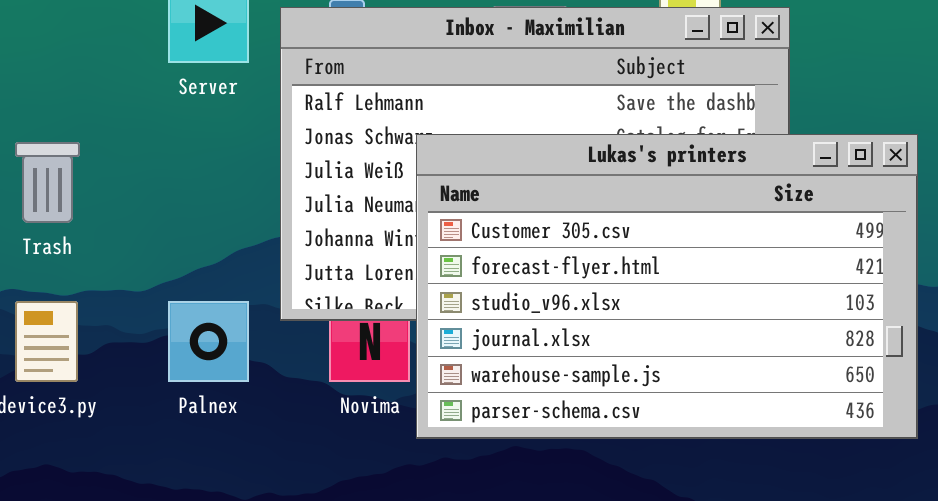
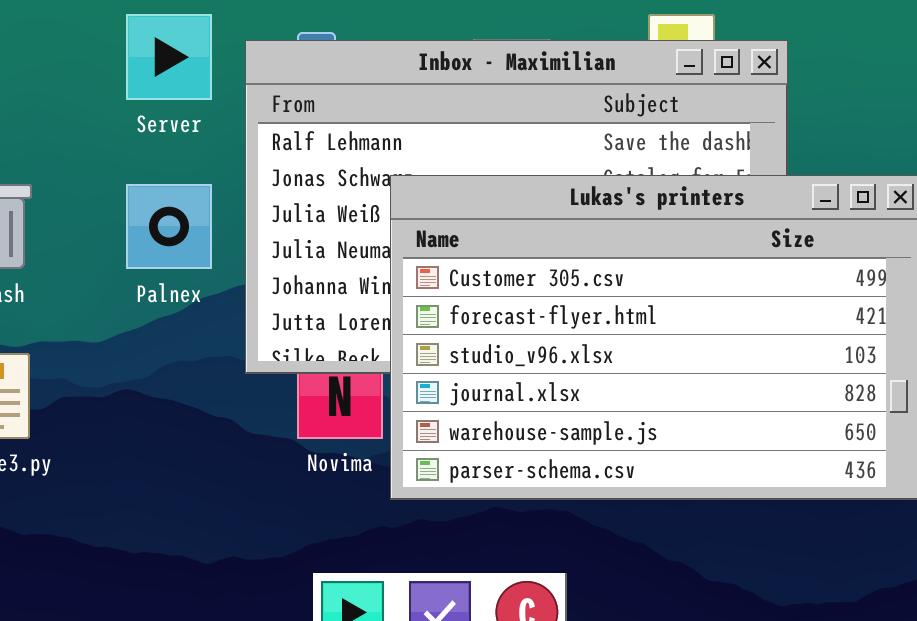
Palnex: [168,301,249,382] -> [126,184,212,269], moved

